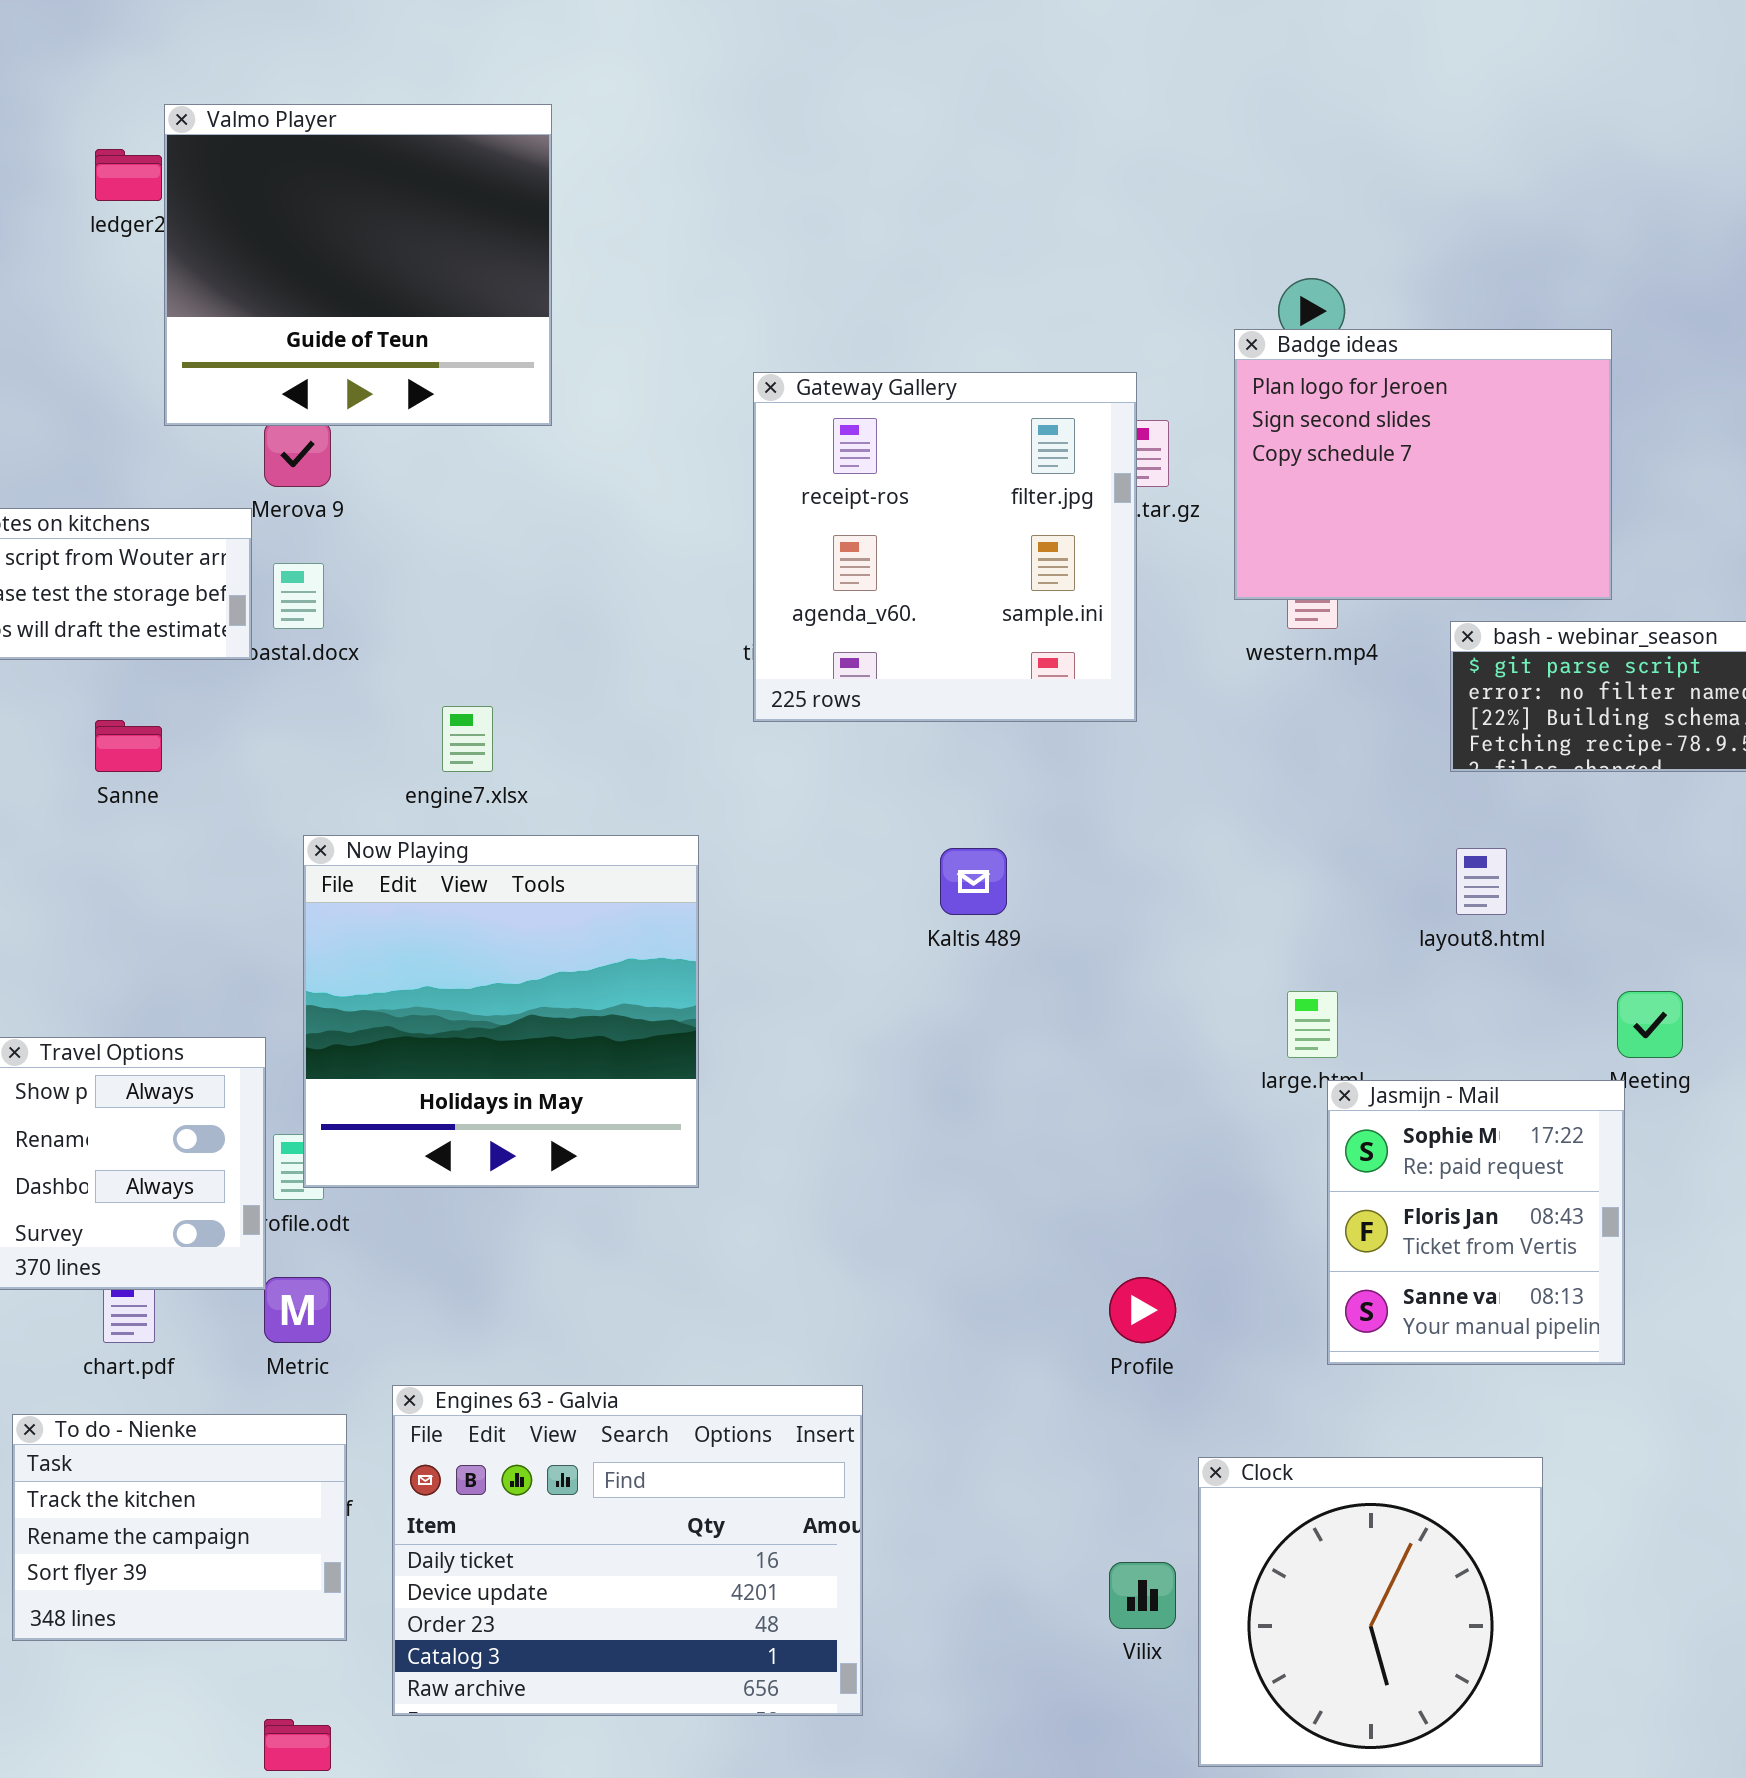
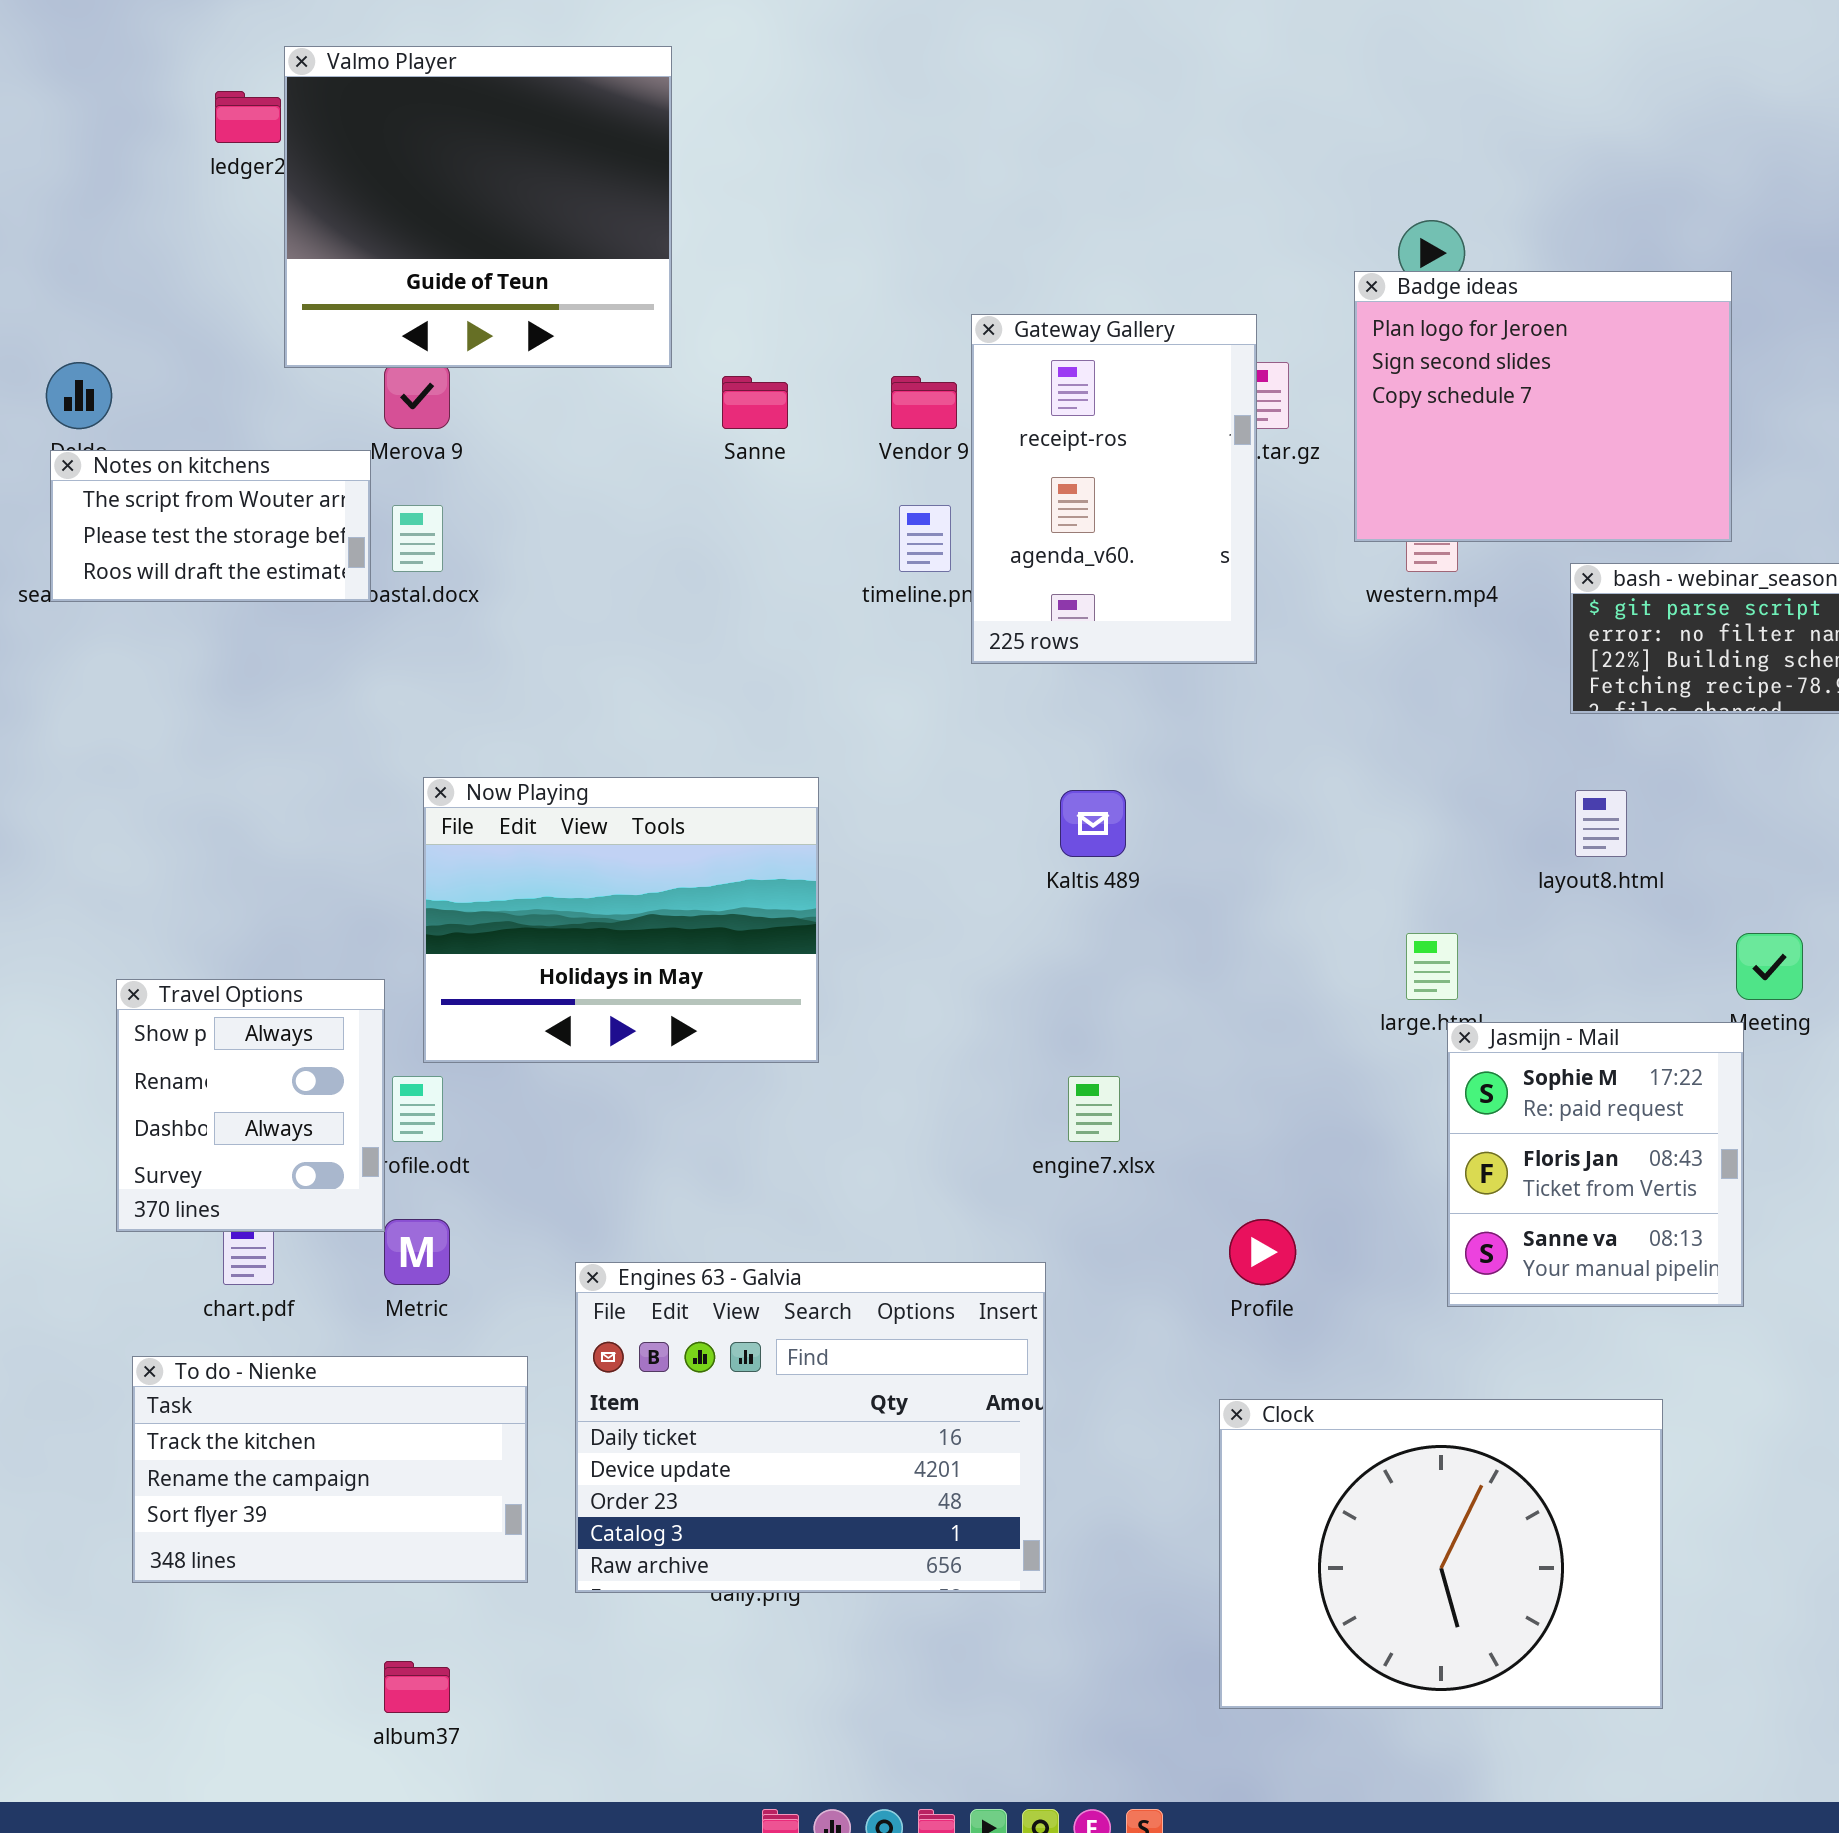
Gateway Gallery: [753,372,1137,722] -> [971,314,1257,664], resized
engine7.xlsx: [442,706,493,772] -> [1068,1076,1120,1142], moved
Sanne: [95,720,162,772] -> [722,376,788,429], moved
Now Playing: [303,835,699,1188] -> [423,777,819,1063], resized
Engines 63 - Galvia: [392,1385,863,1716] -> [575,1262,1046,1593], moved
To do - Nienke: [12,1414,347,1641] -> [132,1356,528,1583], resized
Clock: [1198,1457,1543,1767] -> [1219,1399,1663,1709], resized

